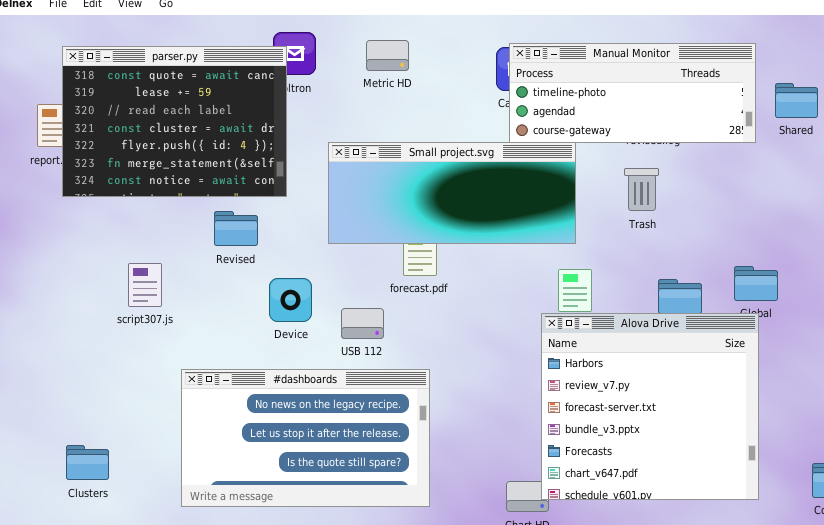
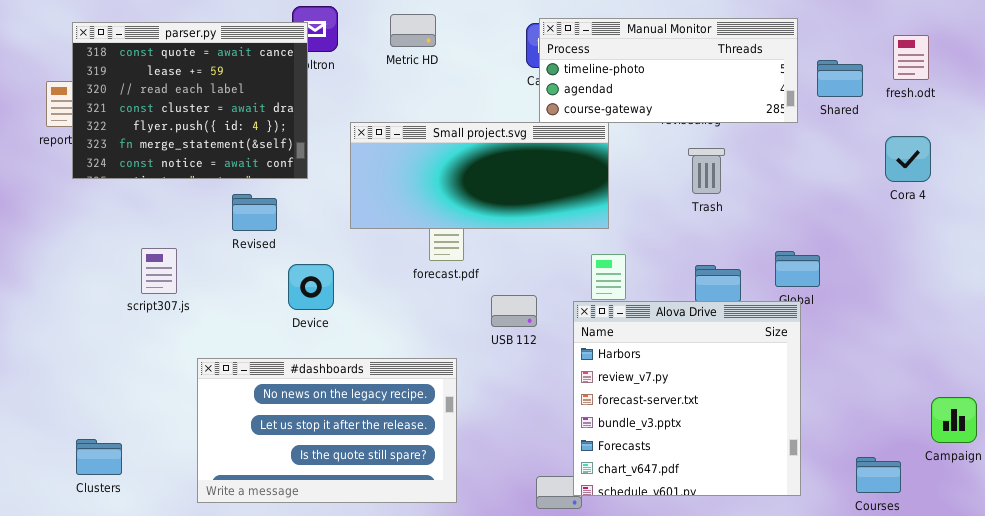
Trash: [624,168,659,211] -> [688,148,725,194], moved
USB 112: [341,308,384,339] -> [491,295,537,327], moved

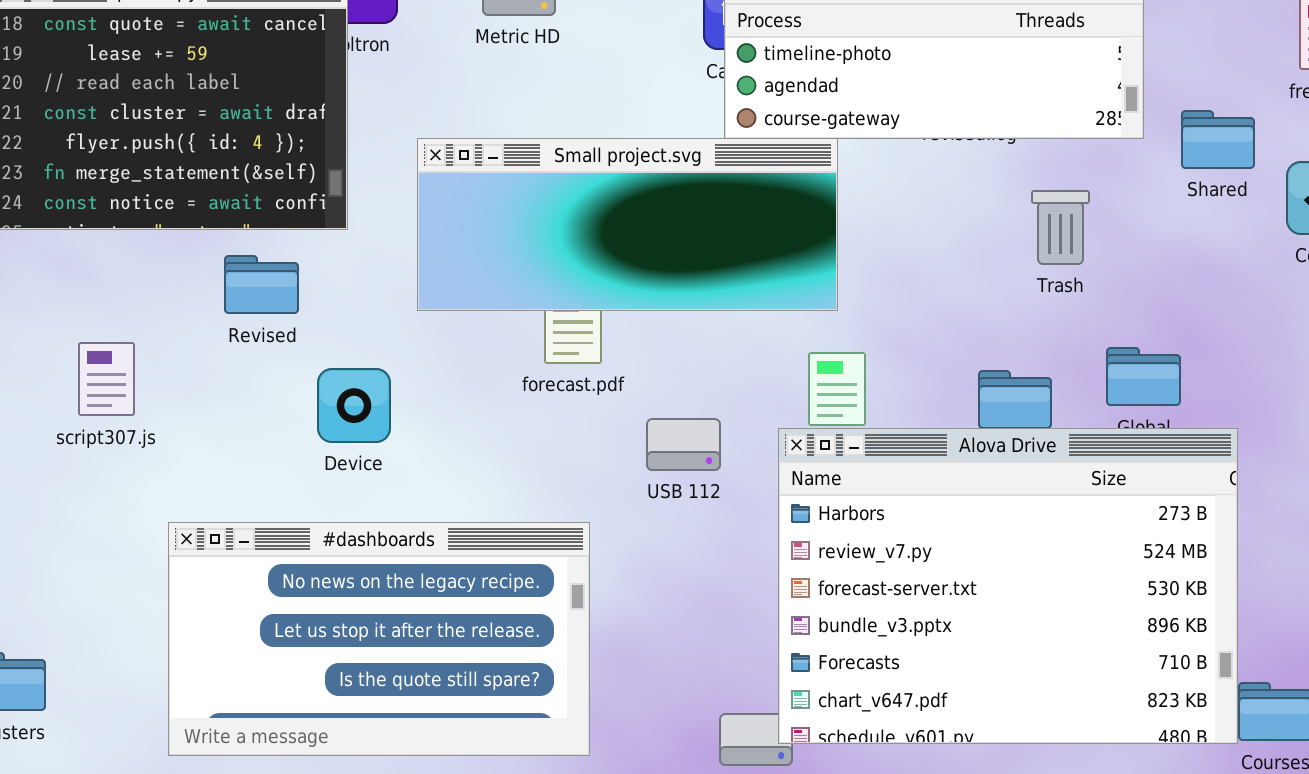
Shared: [817,60,863,97] -> [1181,110,1255,169], moved
Trash: [688,148,725,194] -> [1031,190,1090,265], moved
Alova Drive: [573,301,801,496] -> [778,428,1238,744], resized

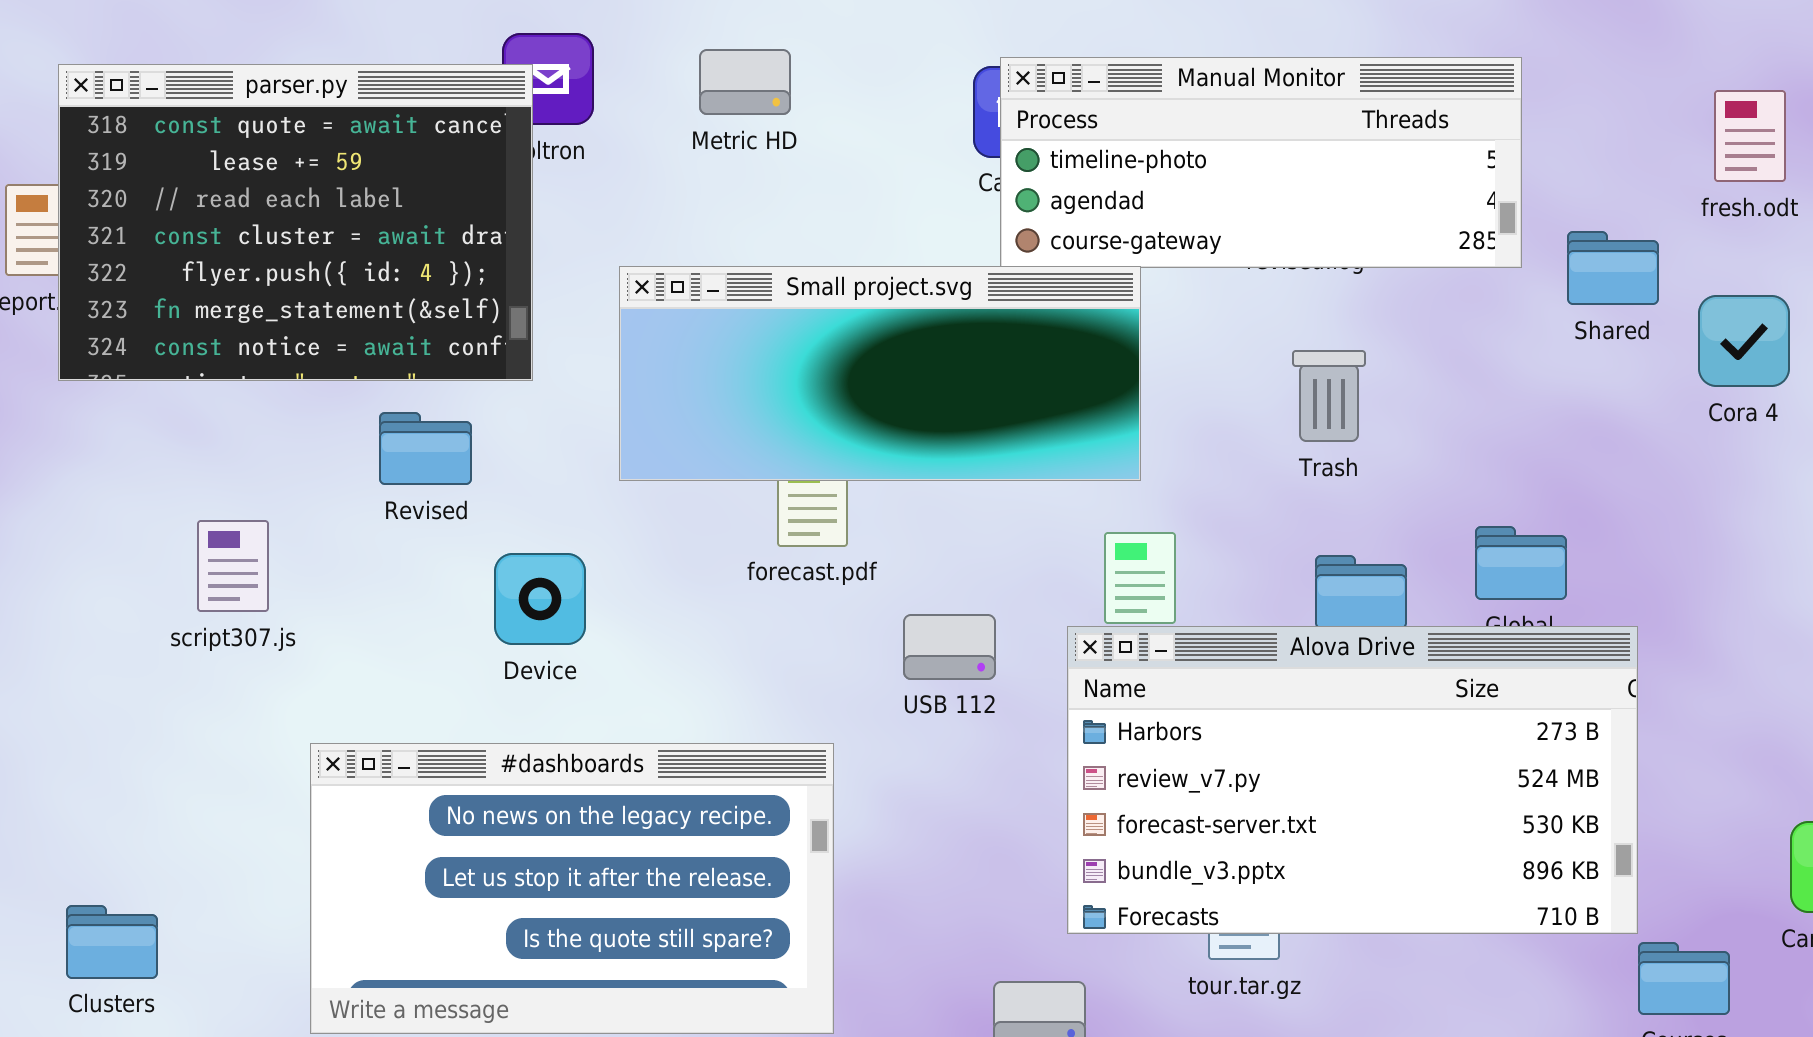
Trash: [1031,190,1090,265] -> [1292,350,1366,442], moved
Alova Drive: [778,428,1238,744] -> [1067,626,1638,934], resized

